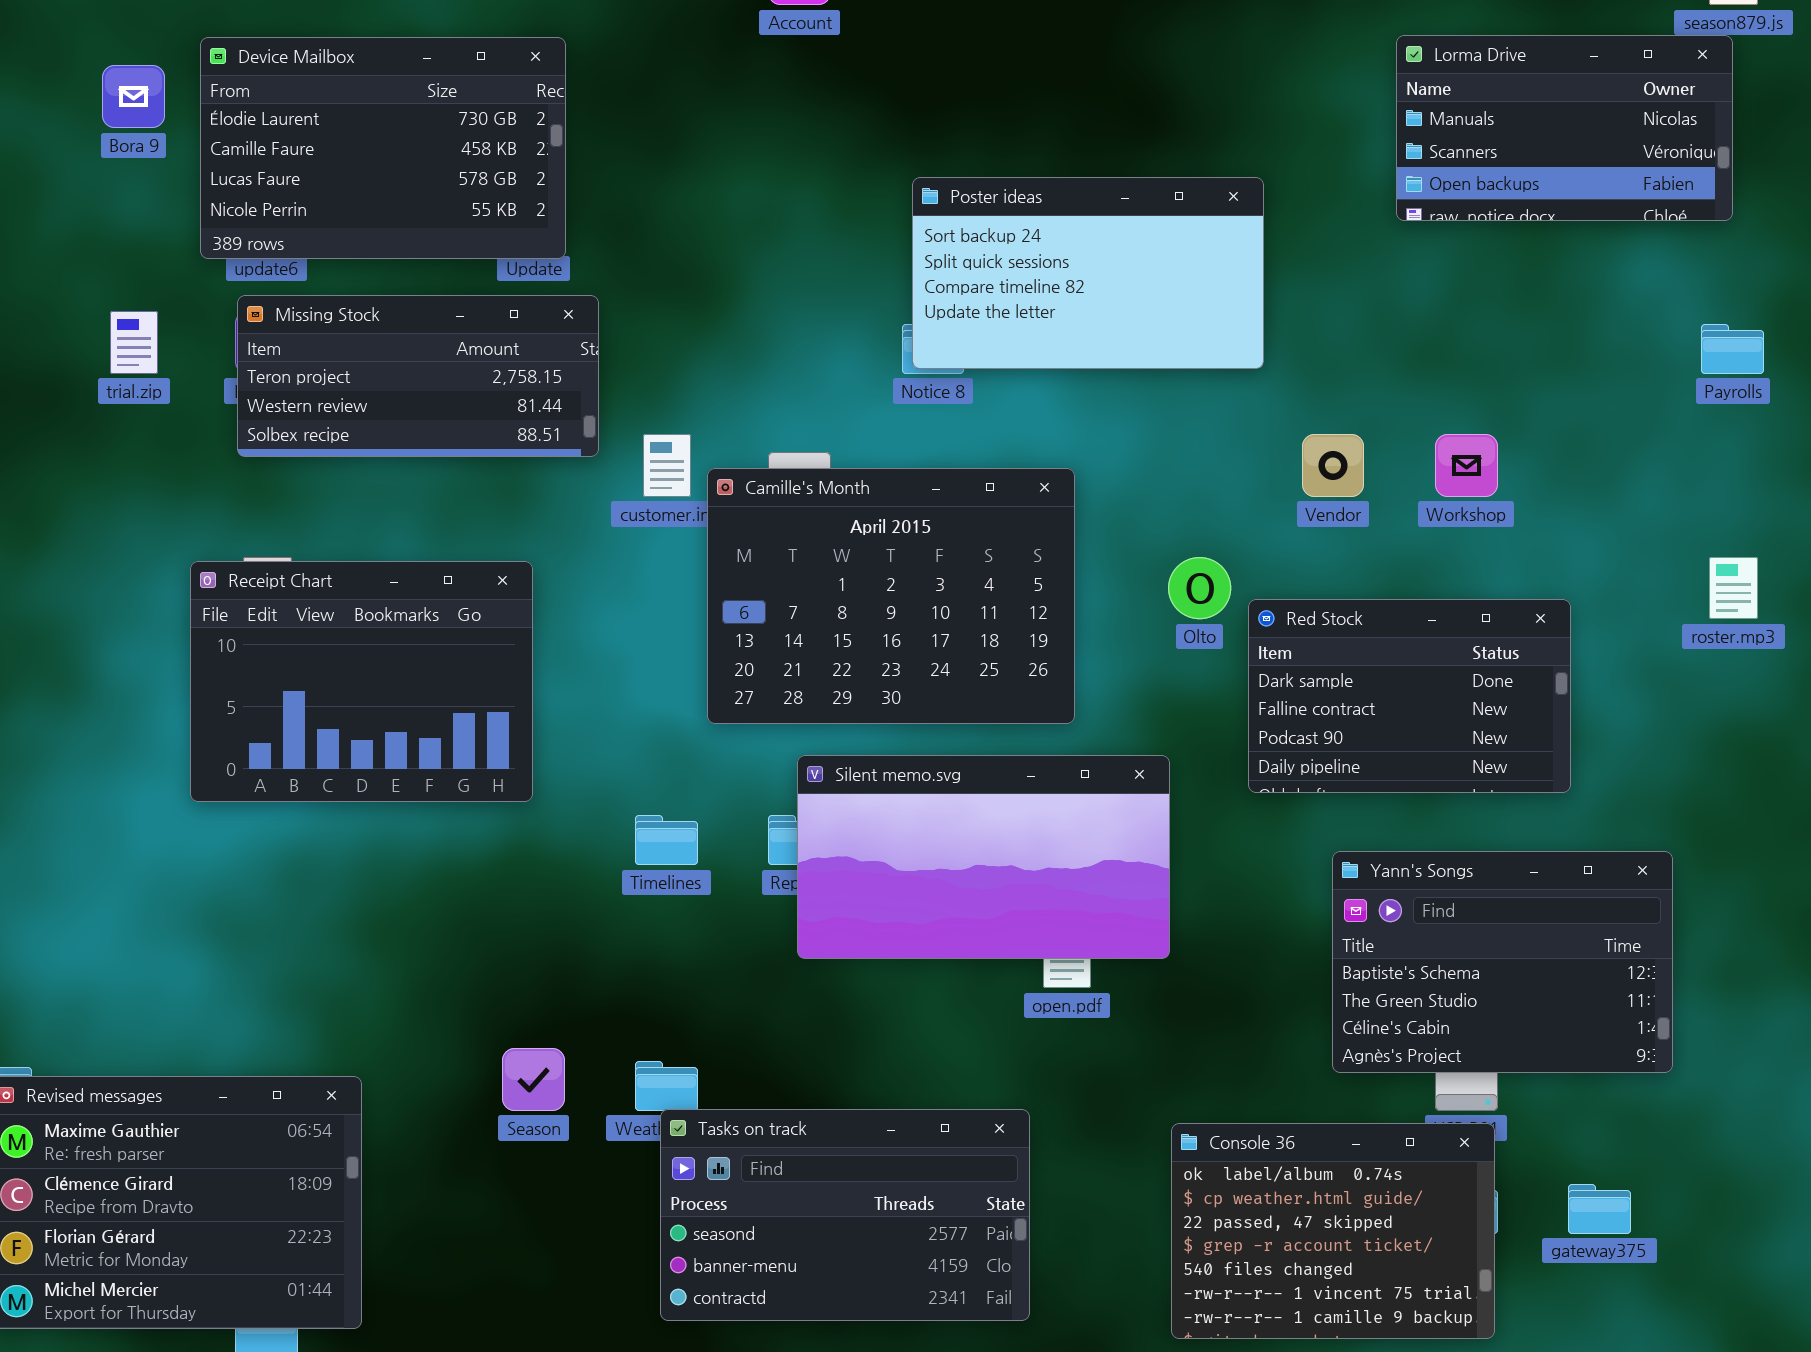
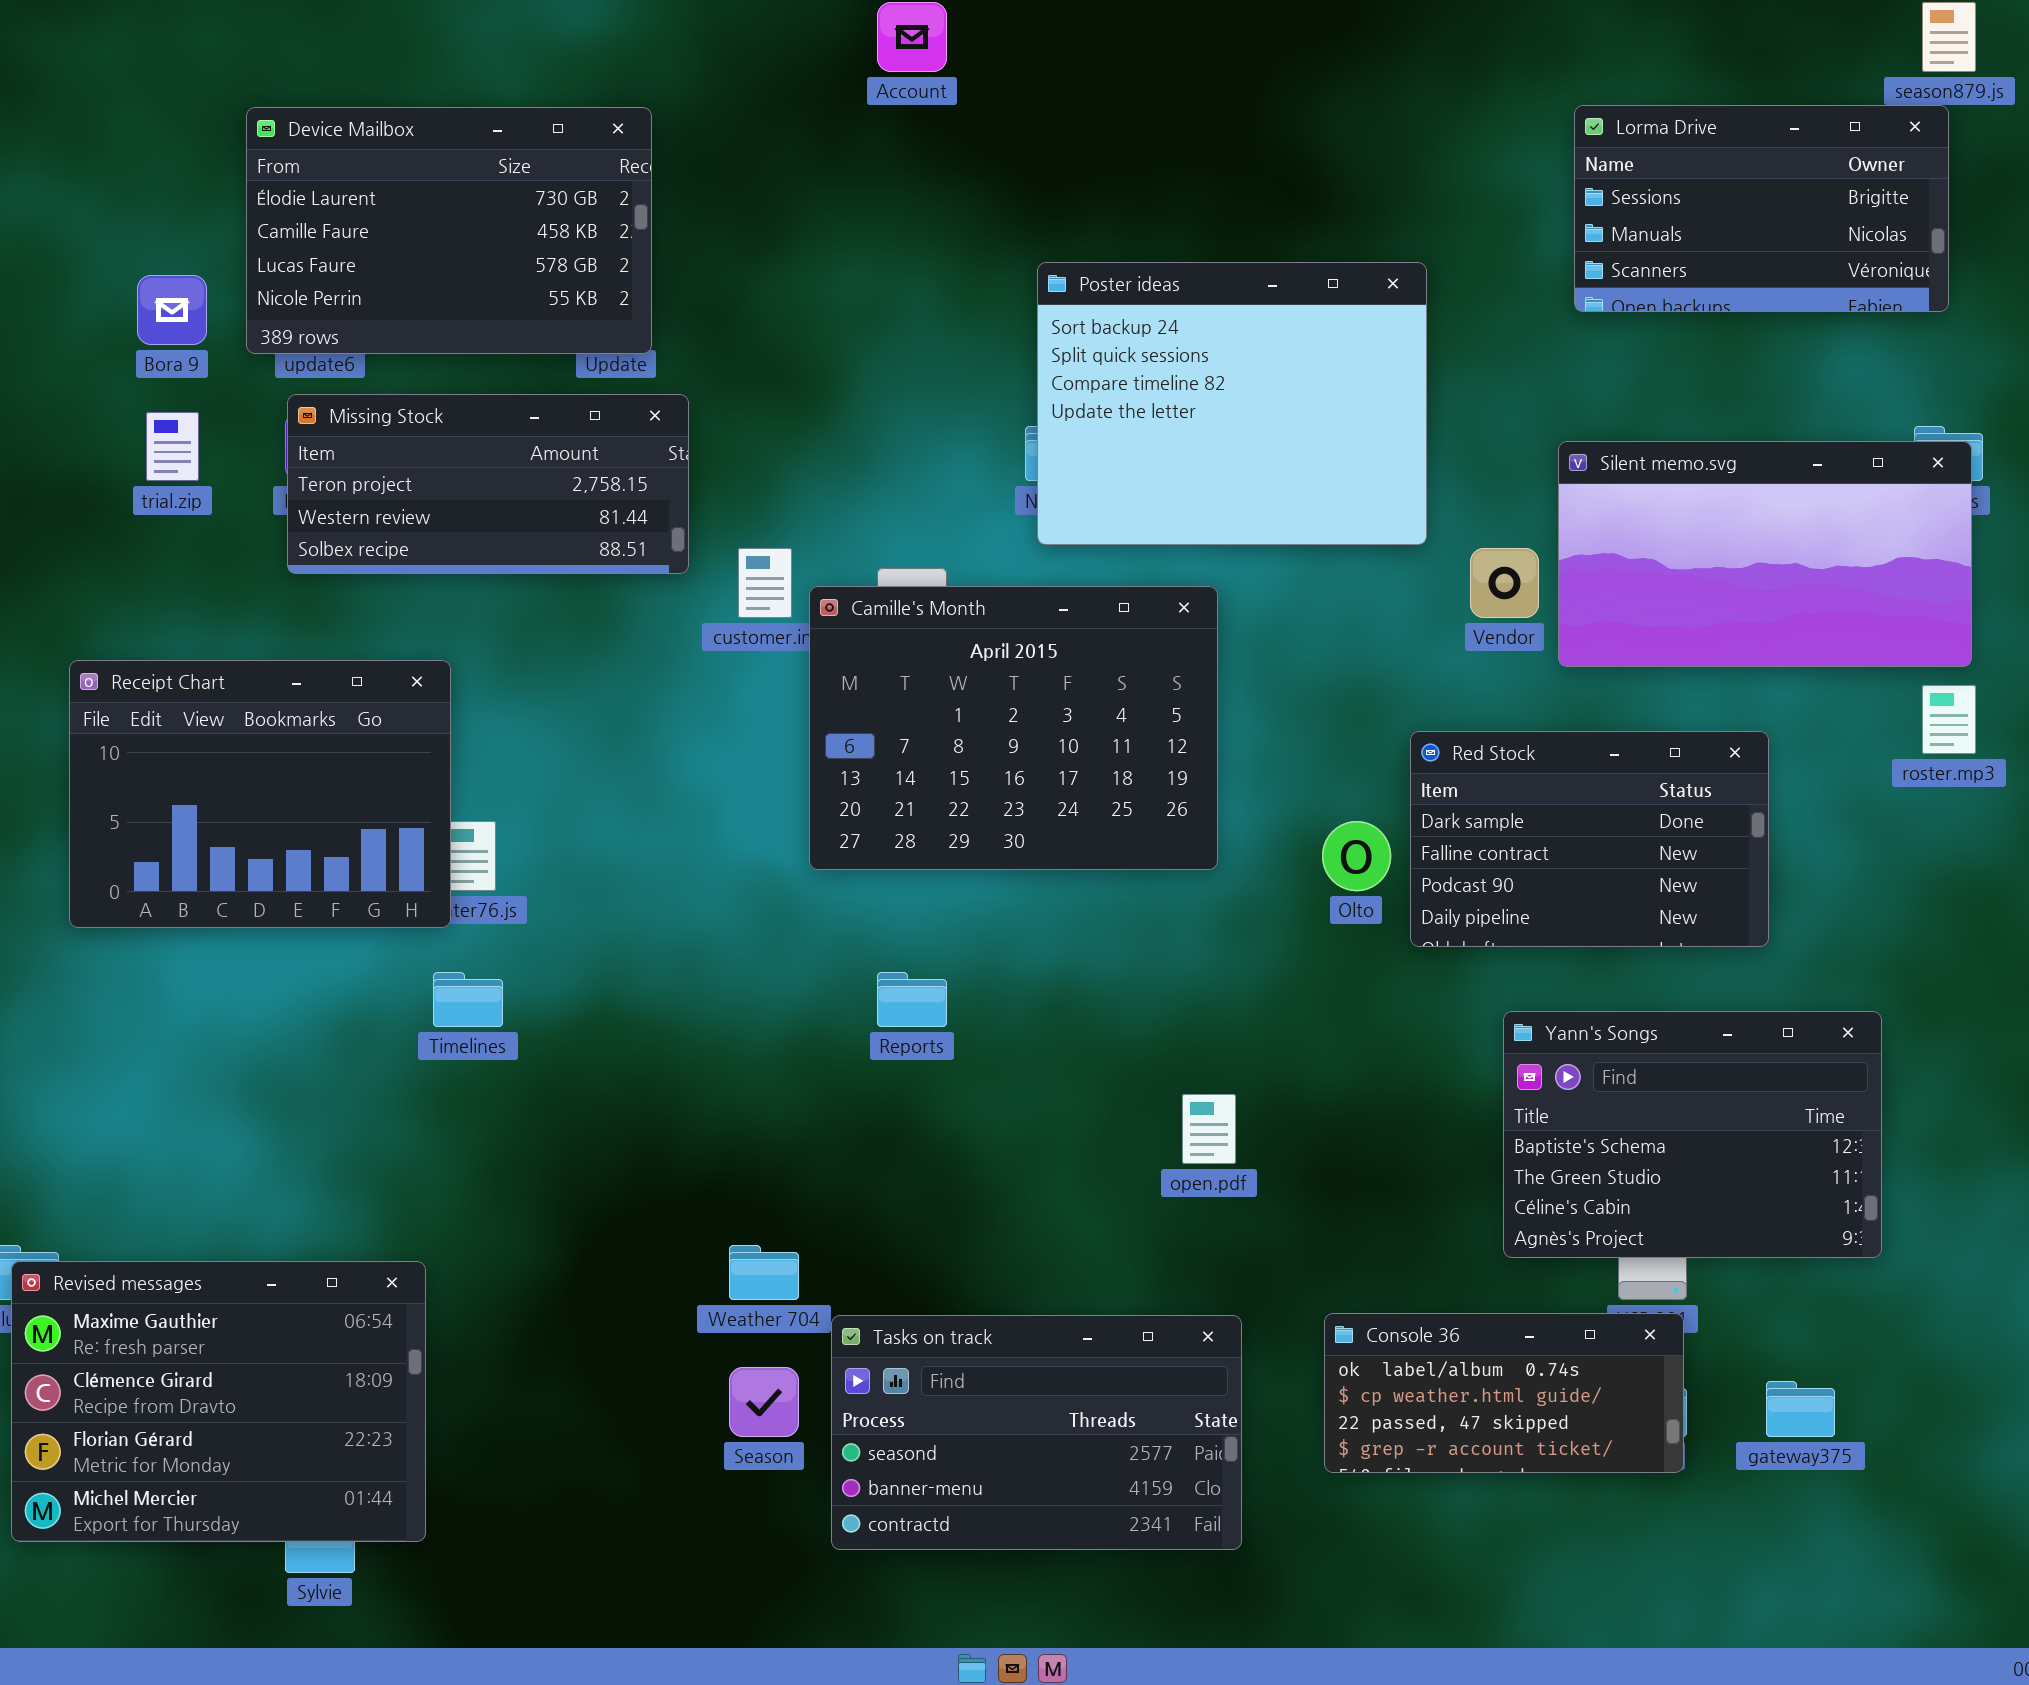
Lorma Drive: [1396,35,1733,221] -> [1574,105,1949,312], scrolled up 1 row
Bora 9: [102,65,165,128] -> [137,275,207,345], moved
Poster ideas: [912,177,1264,369] -> [1037,262,1427,545], resized
Olto: [1168,557,1231,619] -> [1322,821,1391,891], moved
Receipt Chart: [190,561,533,802] -> [69,660,451,928], moved
Silent memo.svg: [797,755,1170,959] -> [1558,441,1972,667], moved
Timelines: [635,815,698,865] -> [433,972,503,1027], moved
Season: [502,1048,565,1111] -> [729,1367,799,1437], moved
Tasks on track: [660,1109,1030,1321] -> [831,1315,1242,1550], moved
Console 36: [1171,1123,1495,1339] -> [1324,1313,1684,1473], resized

